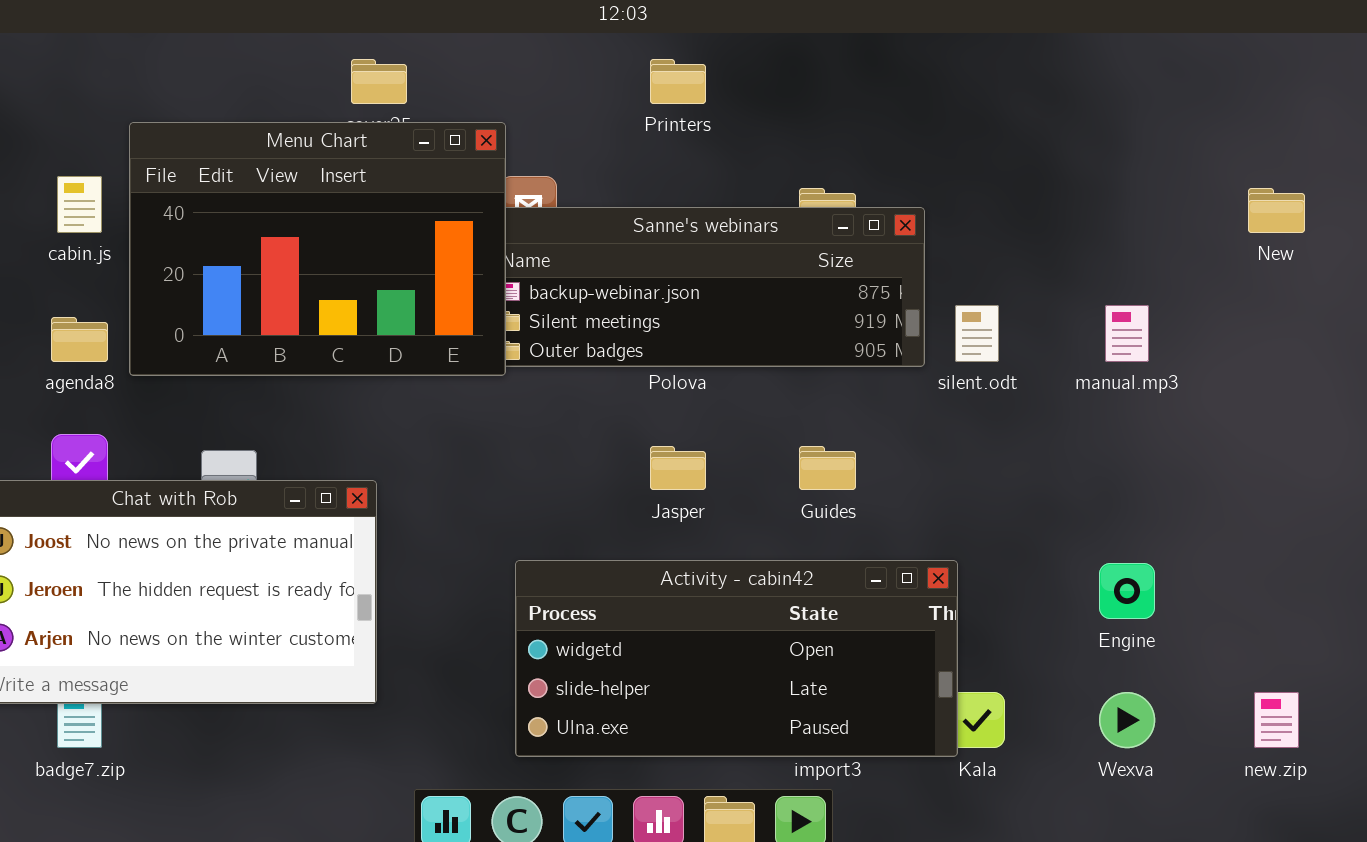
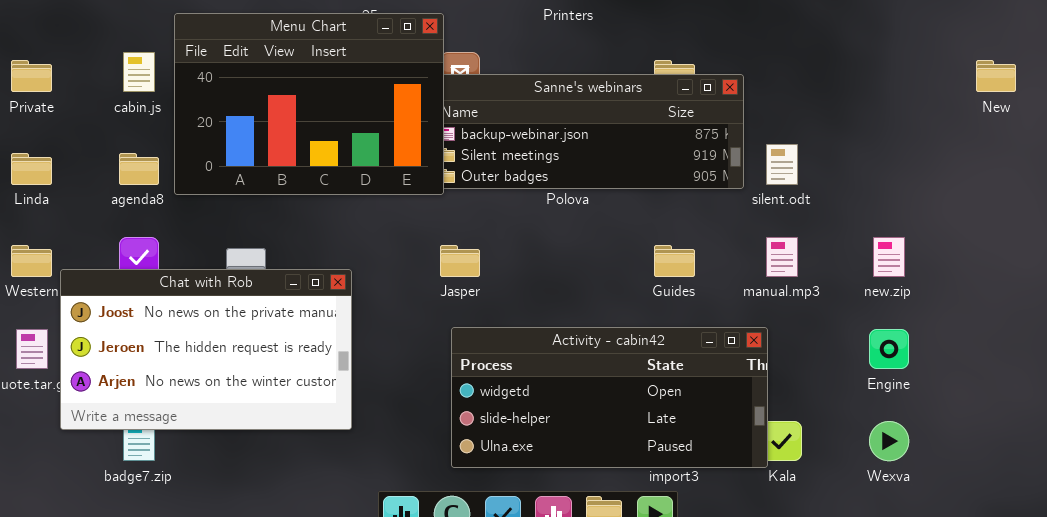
manual.mp3: [1105,305,1149,362] -> [766,237,798,277], moved
Jasper: [650,446,706,490] -> [440,245,480,277], moved
new.zip: [1254,692,1299,748] -> [873,237,905,277], moved

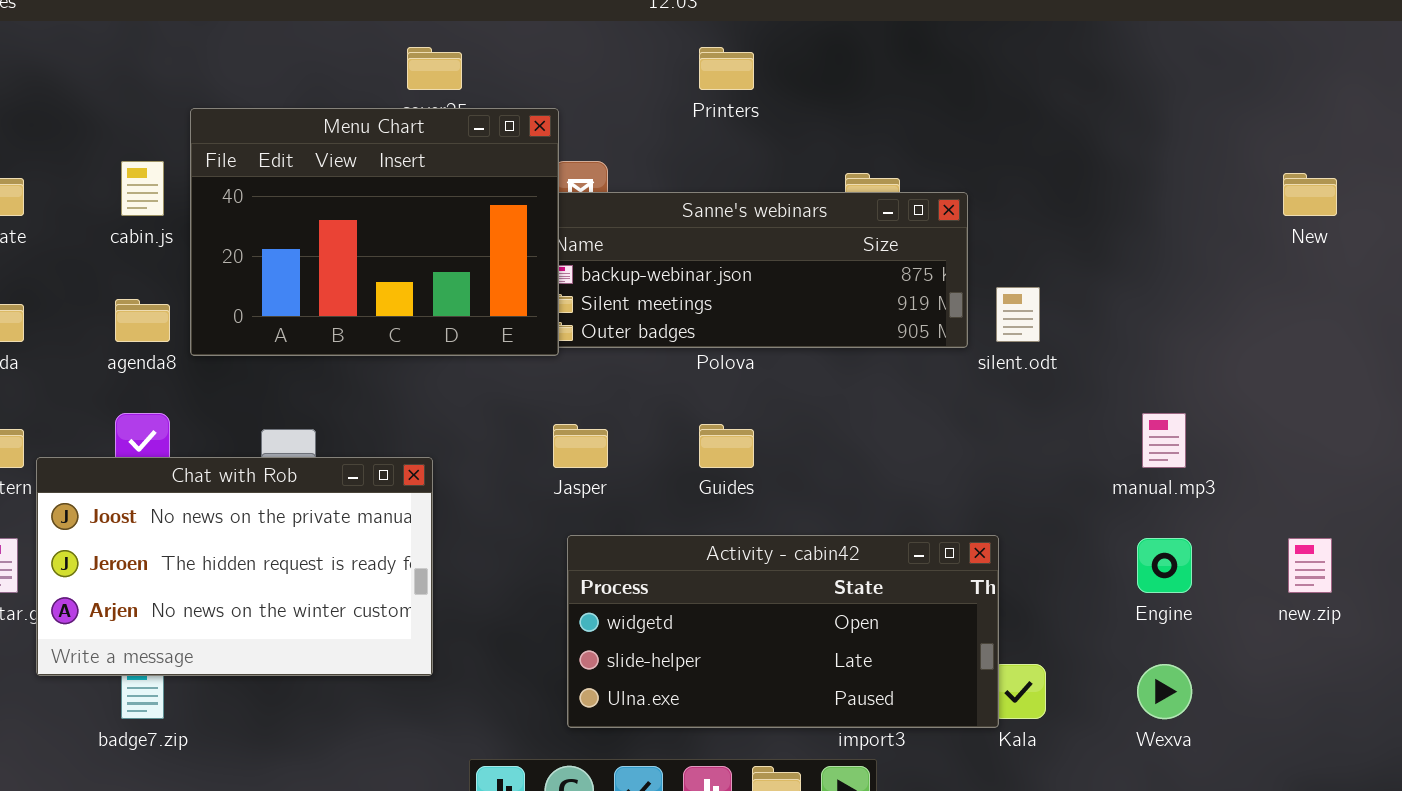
manual.mp3: [766,237,798,277] -> [1142,413,1186,468], moved
new.zip: [873,237,905,277] -> [1288,538,1332,593], moved
Guides: [654,245,695,277] -> [699,424,754,468], moved

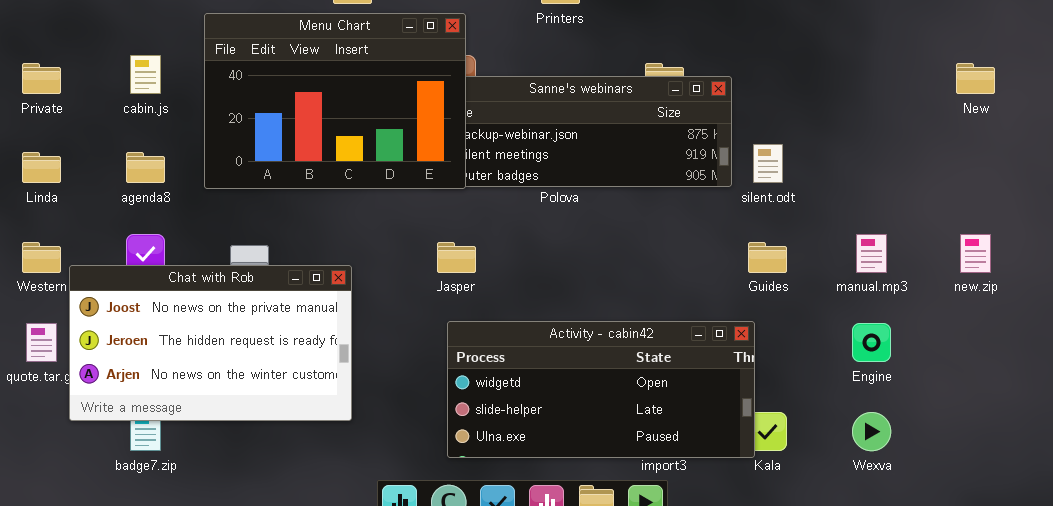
Menu Chart: [190,108,559,356] -> [204,13,466,189], moved
Guides: [699,424,754,468] -> [748,242,787,273], moved
new.zip: [1288,538,1332,593] -> [960,234,991,273], moved

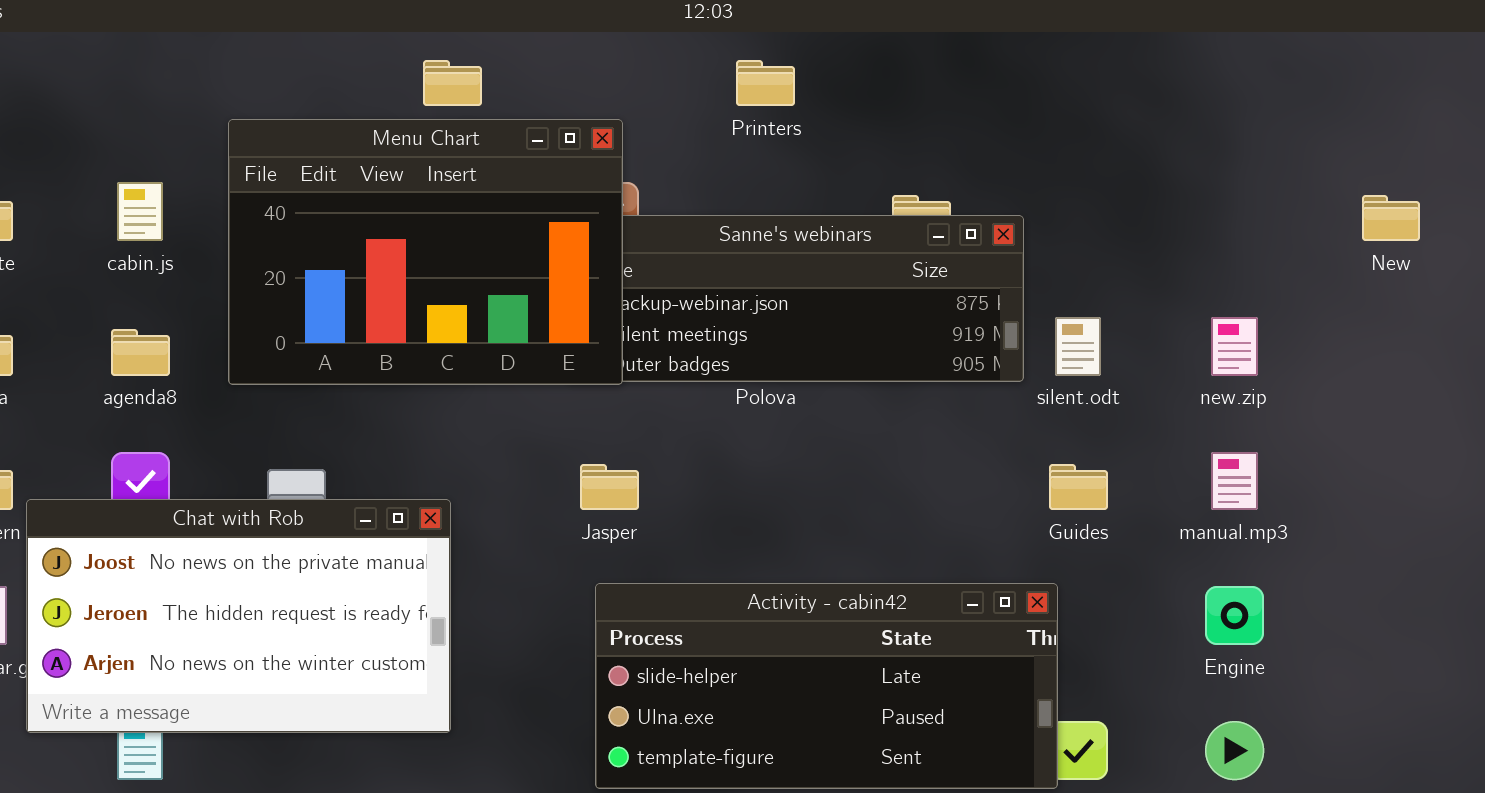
new.zip: [960,234,991,273] -> [1211,317,1258,376], moved
Activity - cabin42: [447,321,755,458] -> [595,583,1058,789], scrolled down 1 row

